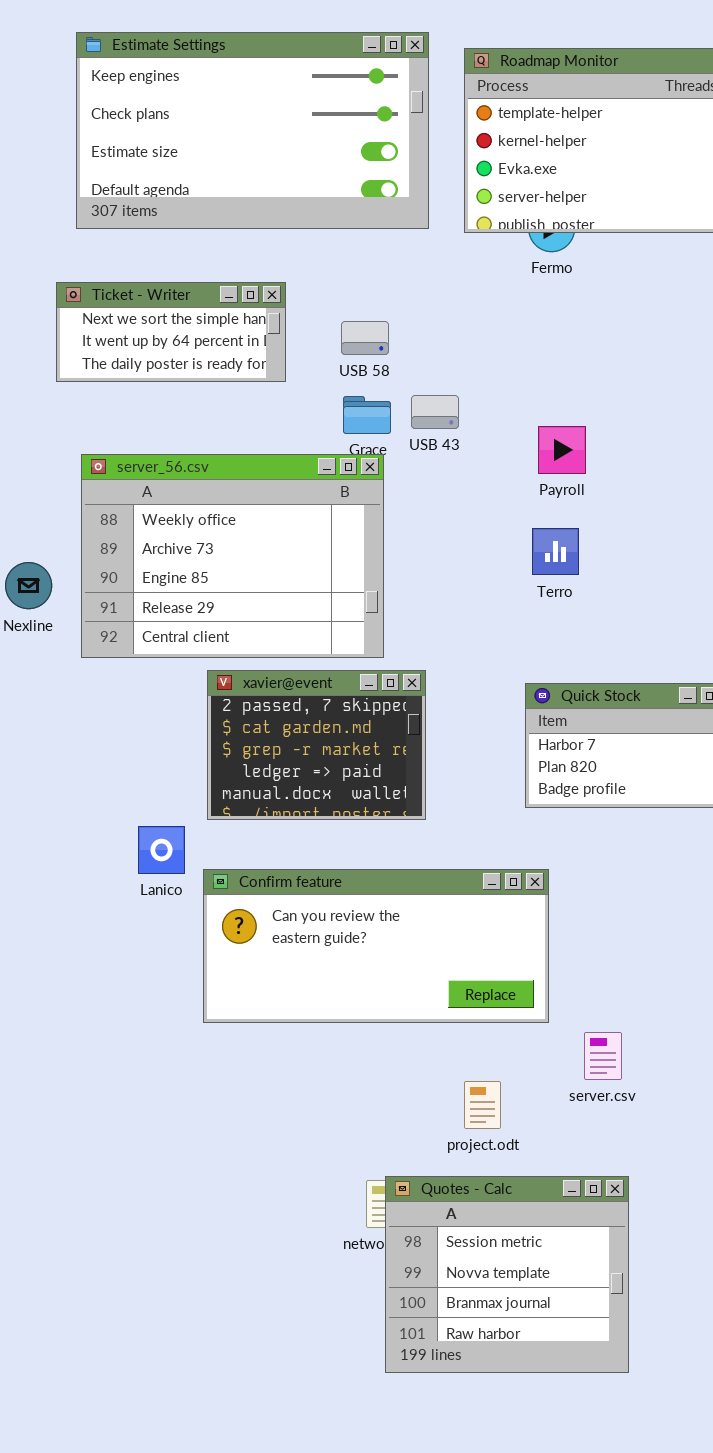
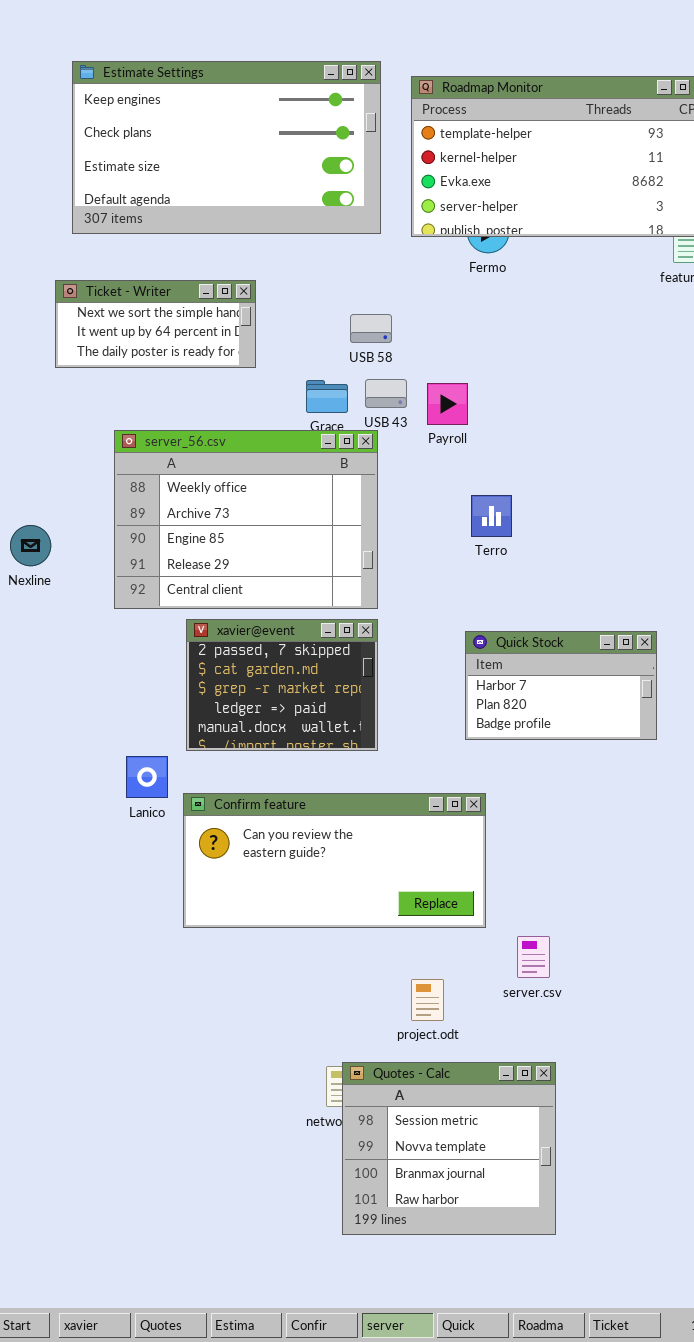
USB 58: [341,321,389,355] -> [350,314,392,343], moved
Payroll: [538,426,586,474] -> [427,383,468,425], moved
server_56.csv: [81,454,384,658] -> [114,430,378,609], moved

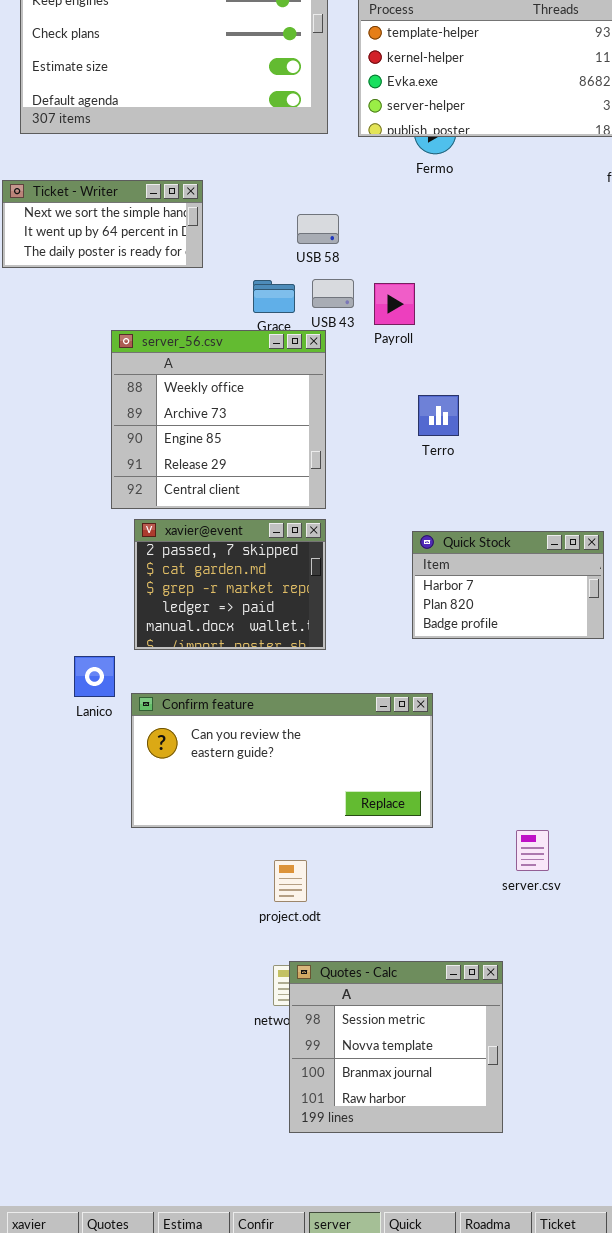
server_56.csv: [114,430,378,609] -> [111,330,326,509], resized
server.csv: [517,936,550,978] -> [516,830,549,871], moved
project.odt: [411,979,444,1021] -> [274,860,307,902], moved

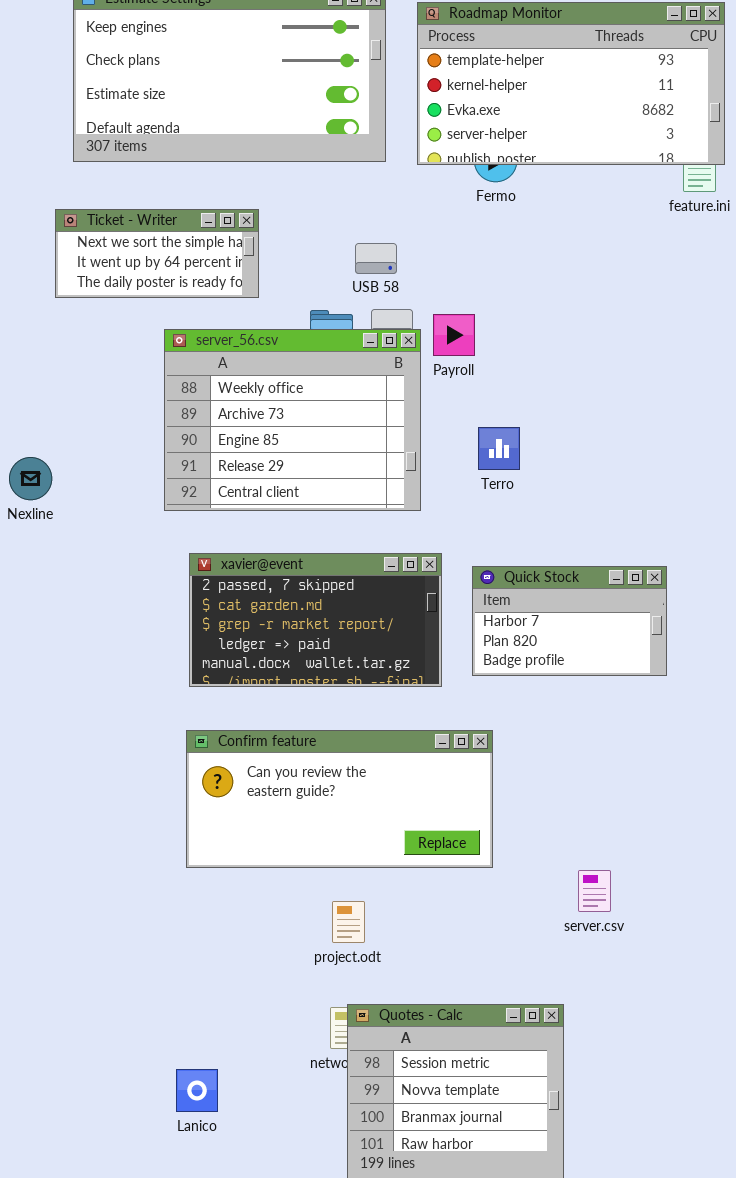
server_56.csv: [111,330,326,509] -> [164,329,421,511], moved, resized
xavier@event: [134,519,326,650] -> [189,553,442,687], resized
Lanico: [74,656,115,697] -> [176,1069,218,1112], moved

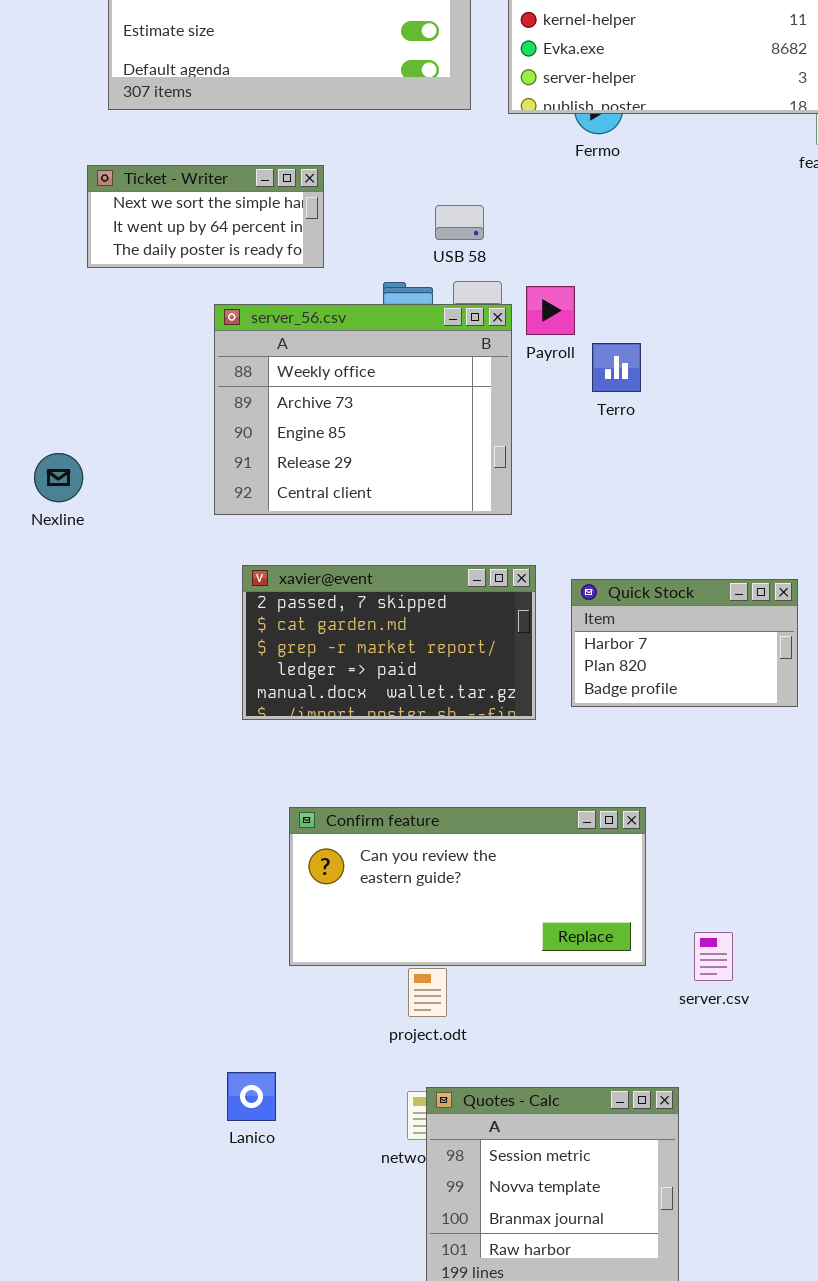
Terro: [478,427,520,470] -> [592,343,641,392], moved
Confirm feature: [186,730,493,868] -> [289,807,646,966], moved
Lanico: [176,1069,218,1112] -> [227,1072,276,1121], moved

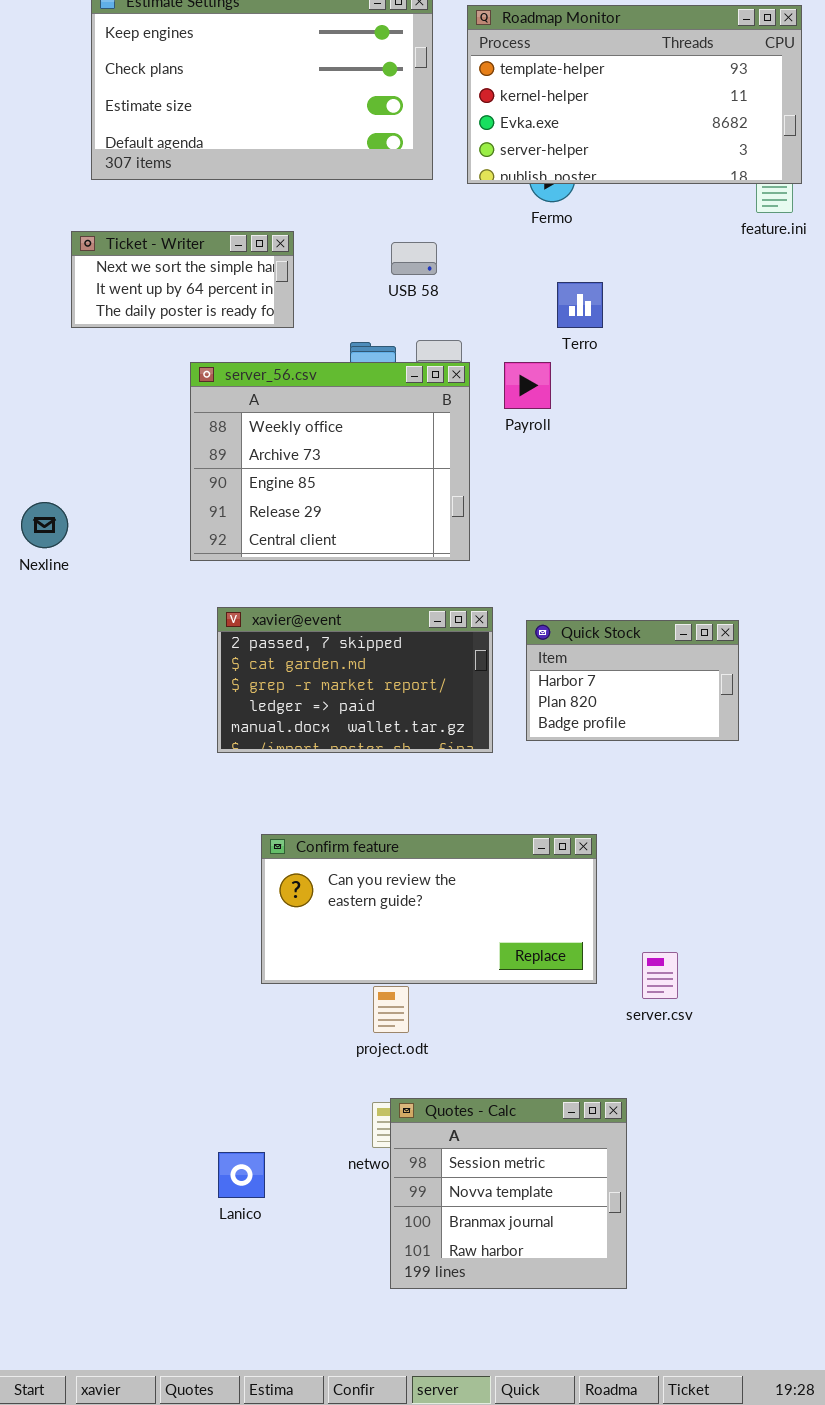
USB 58: [435,205,484,240] -> [391,242,437,275], moved
Payroll: [526,286,575,335] -> [504,362,551,409], moved
Terro: [592,343,641,392] -> [557,282,603,328], moved
Lanico: [227,1072,276,1121] -> [218,1152,265,1198], moved

